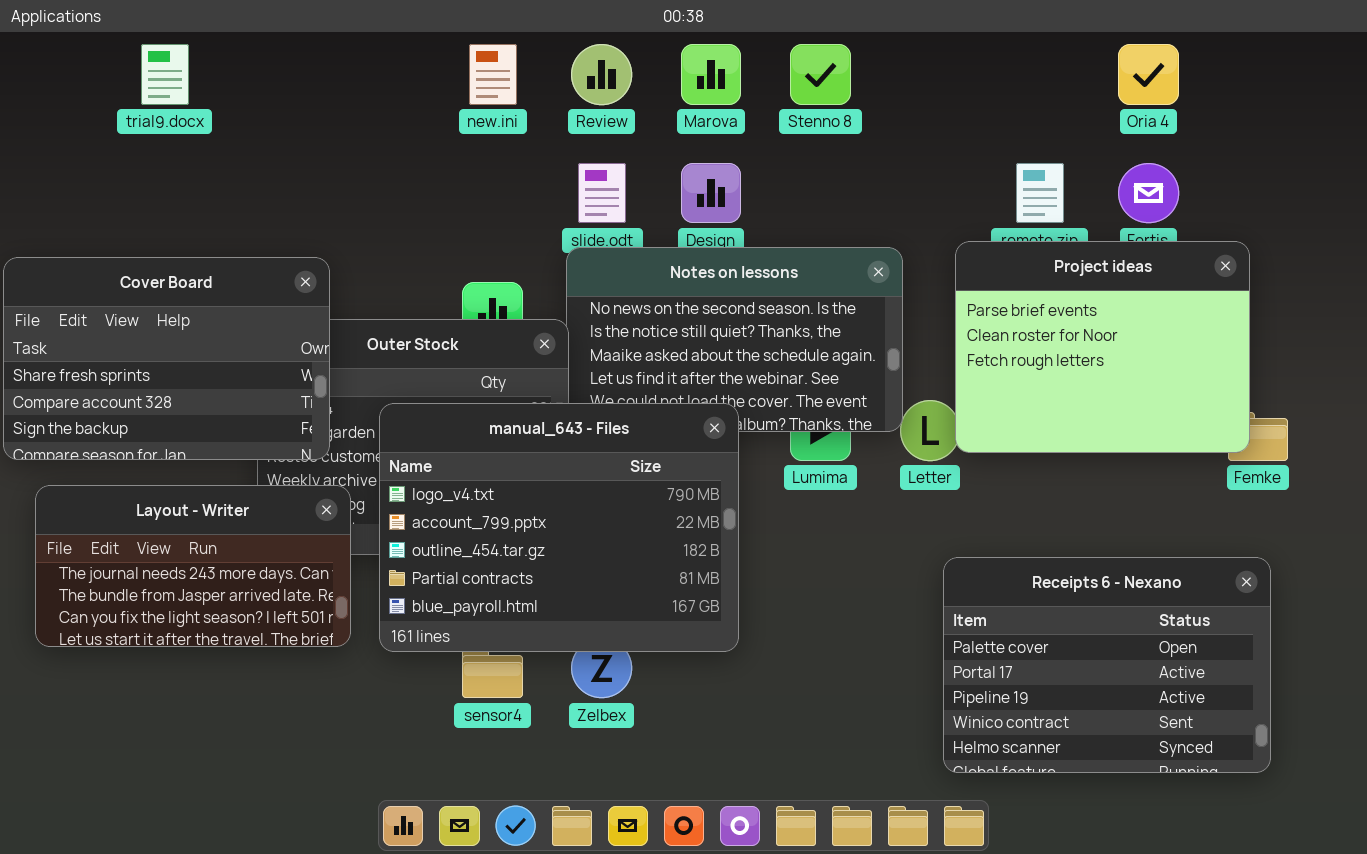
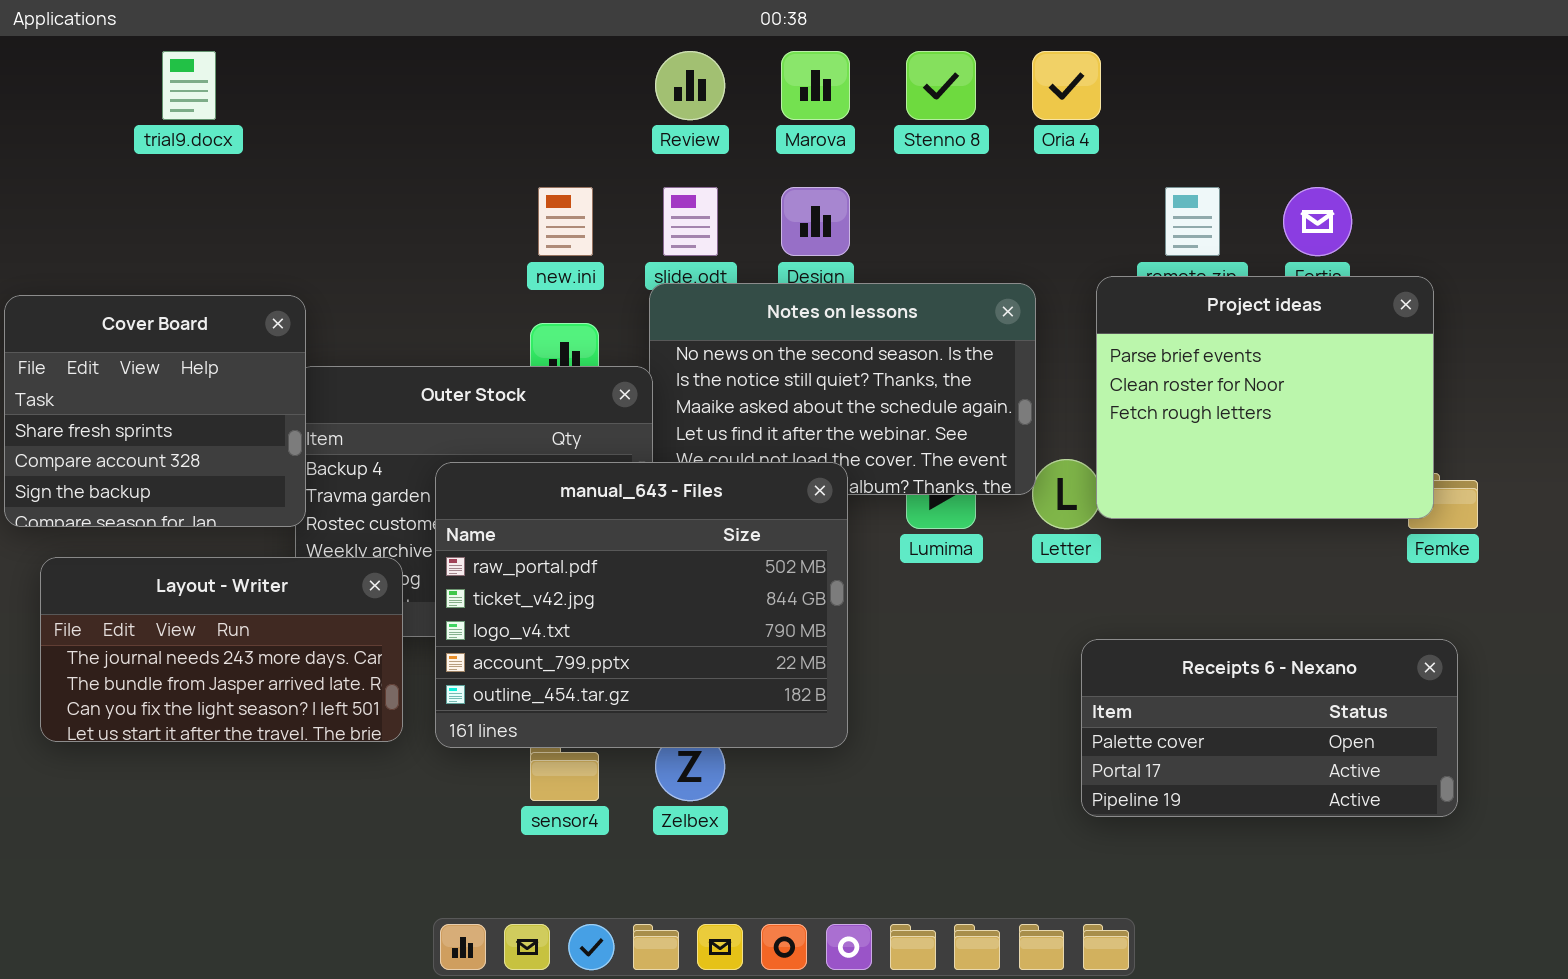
new.ini: [469,44,517,105] -> [538,187,593,256], moved
Oria 4: [1118,44,1179,105] -> [1032,51,1101,120], moved
Cover Board: [3,257,330,460] -> [4,295,306,527], resized
manual_643 - Files: [379,403,739,652] -> [435,462,848,748], scrolled up 2 rows
Receipts 6 - Nexano: [943,557,1271,773] -> [1081,639,1458,817], resized

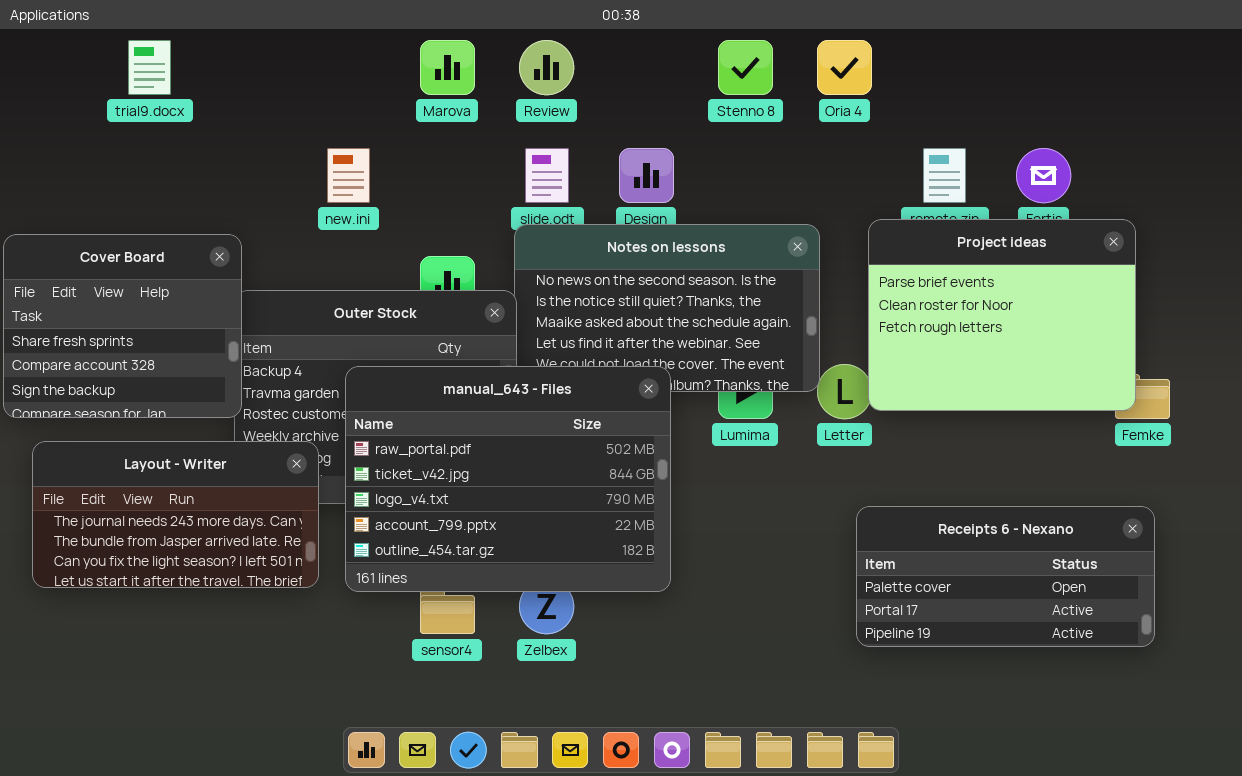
Marova: [781,51,850,120] -> [420,40,475,95], moved
new.ini: [538,187,593,256] -> [327,148,370,203], moved

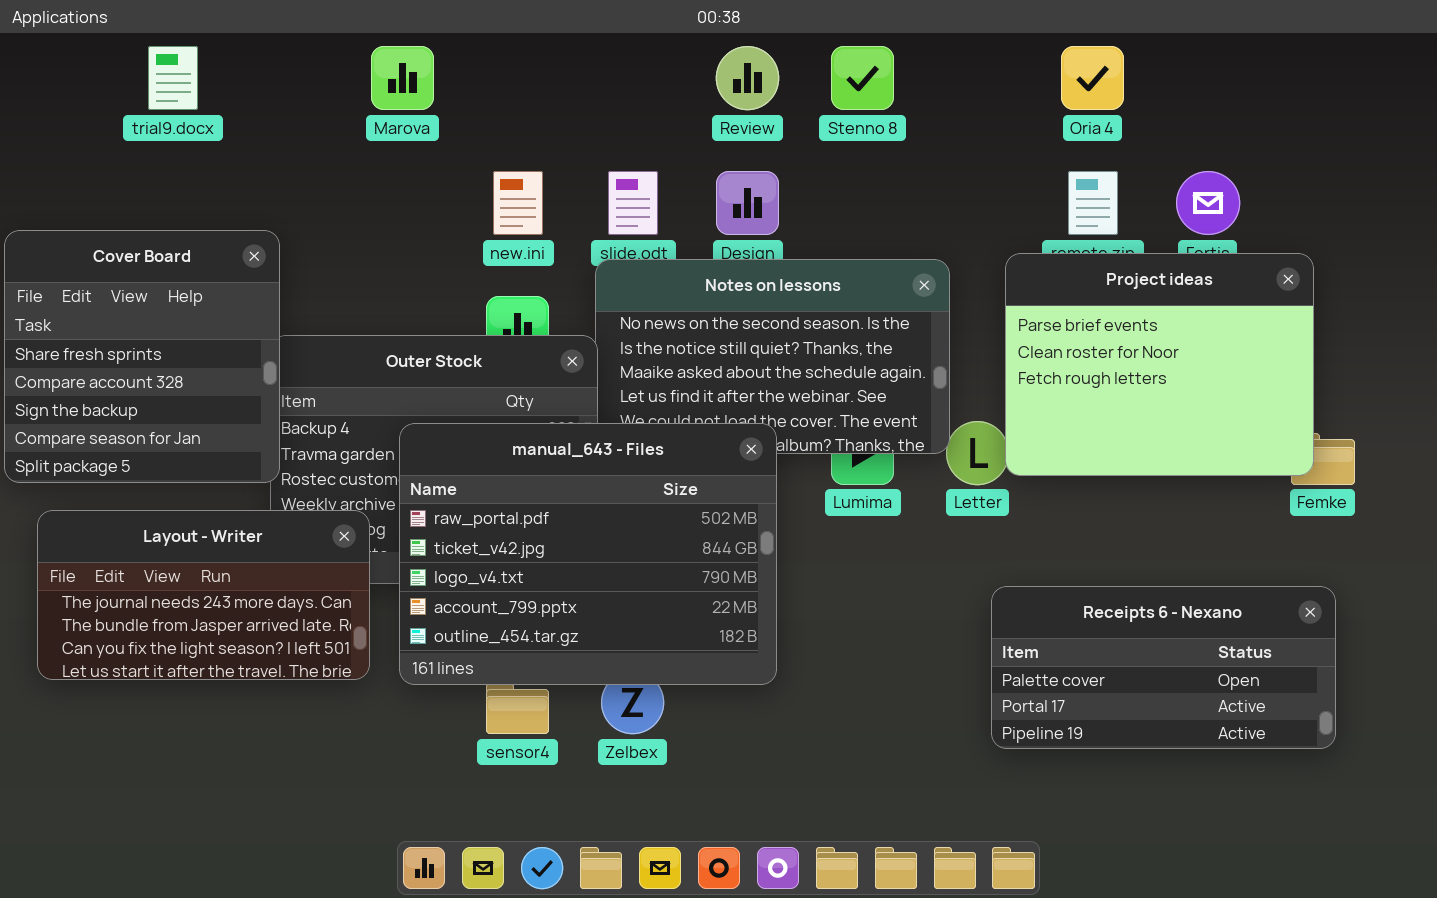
Marova: [420,40,475,95] -> [371,46,434,110], moved
Review: [519,40,574,95] -> [716,46,779,110], moved
Oria 4: [817,40,872,95] -> [1061,46,1124,110], moved
new.ini: [327,148,370,203] -> [493,171,543,235], moved
Cover Board: [3,234,242,418] -> [4,230,280,483], resized

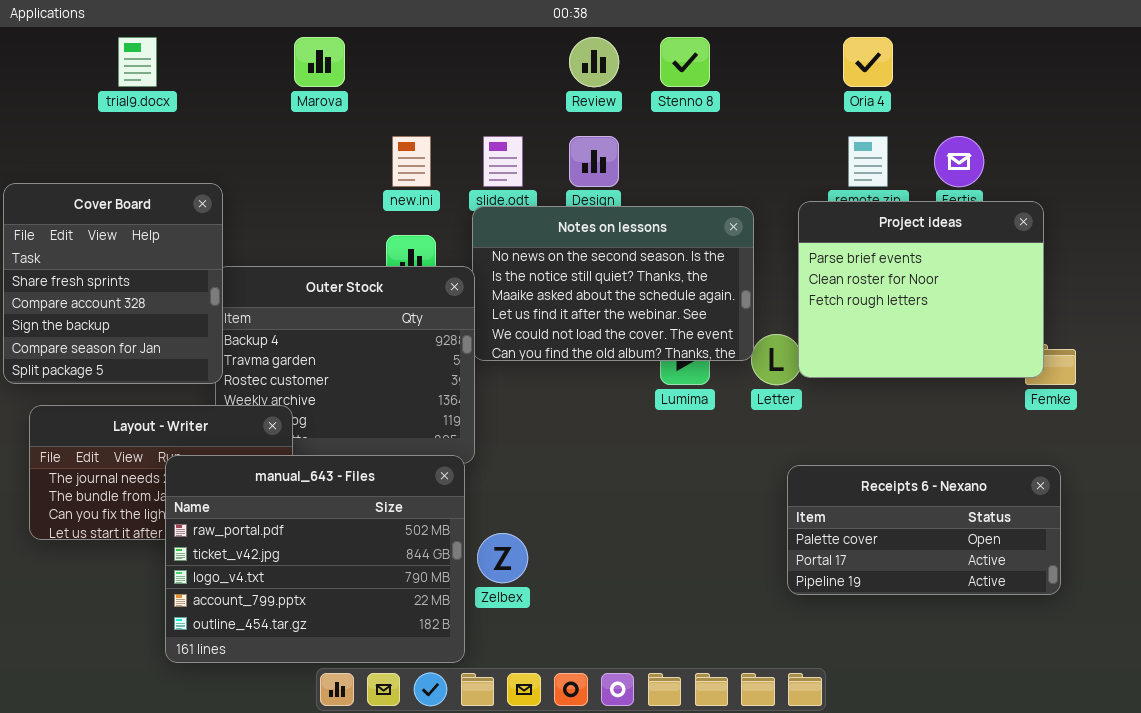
manual_643 - Files: [399,423,777,685] -> [165,455,465,663], moved

